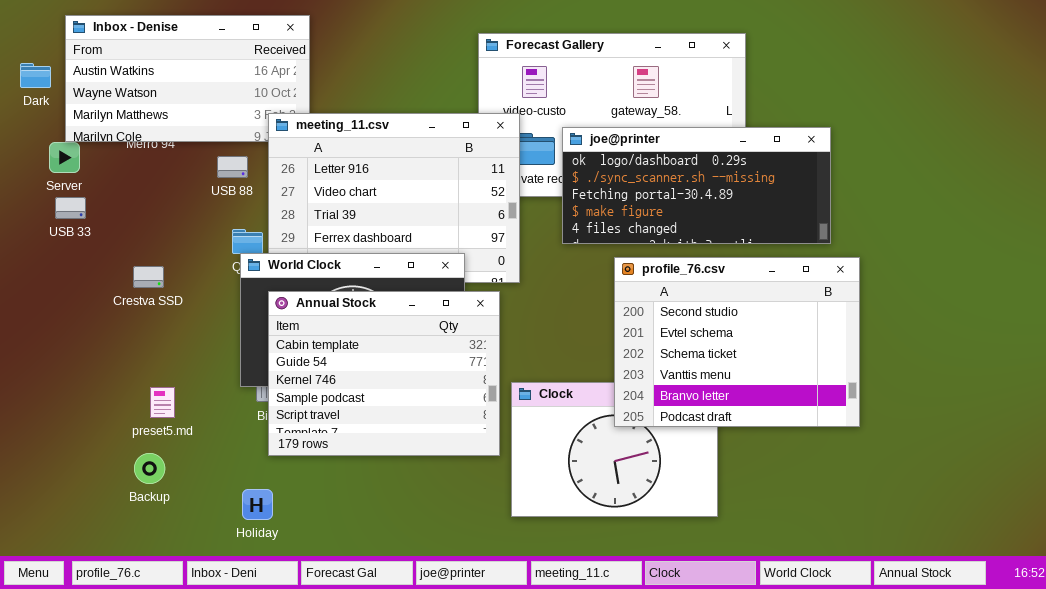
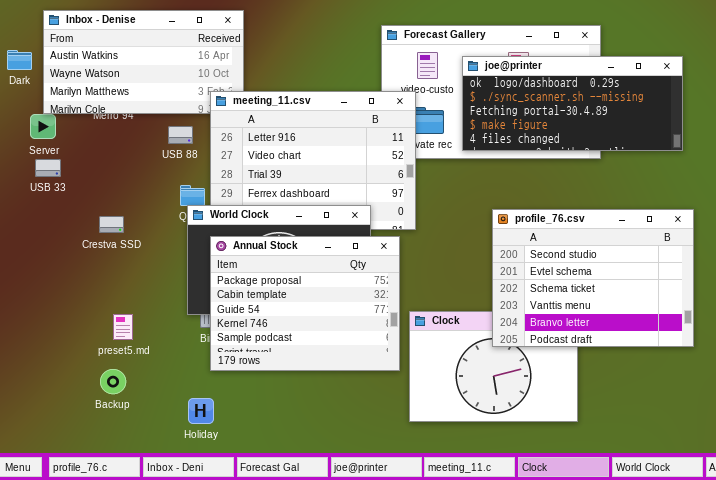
joe@printer: [562,127,831,244] -> [462,56,683,151], moved
Annual Stock: [268,291,500,456] -> [210,236,400,371], scrolled up 1 row

